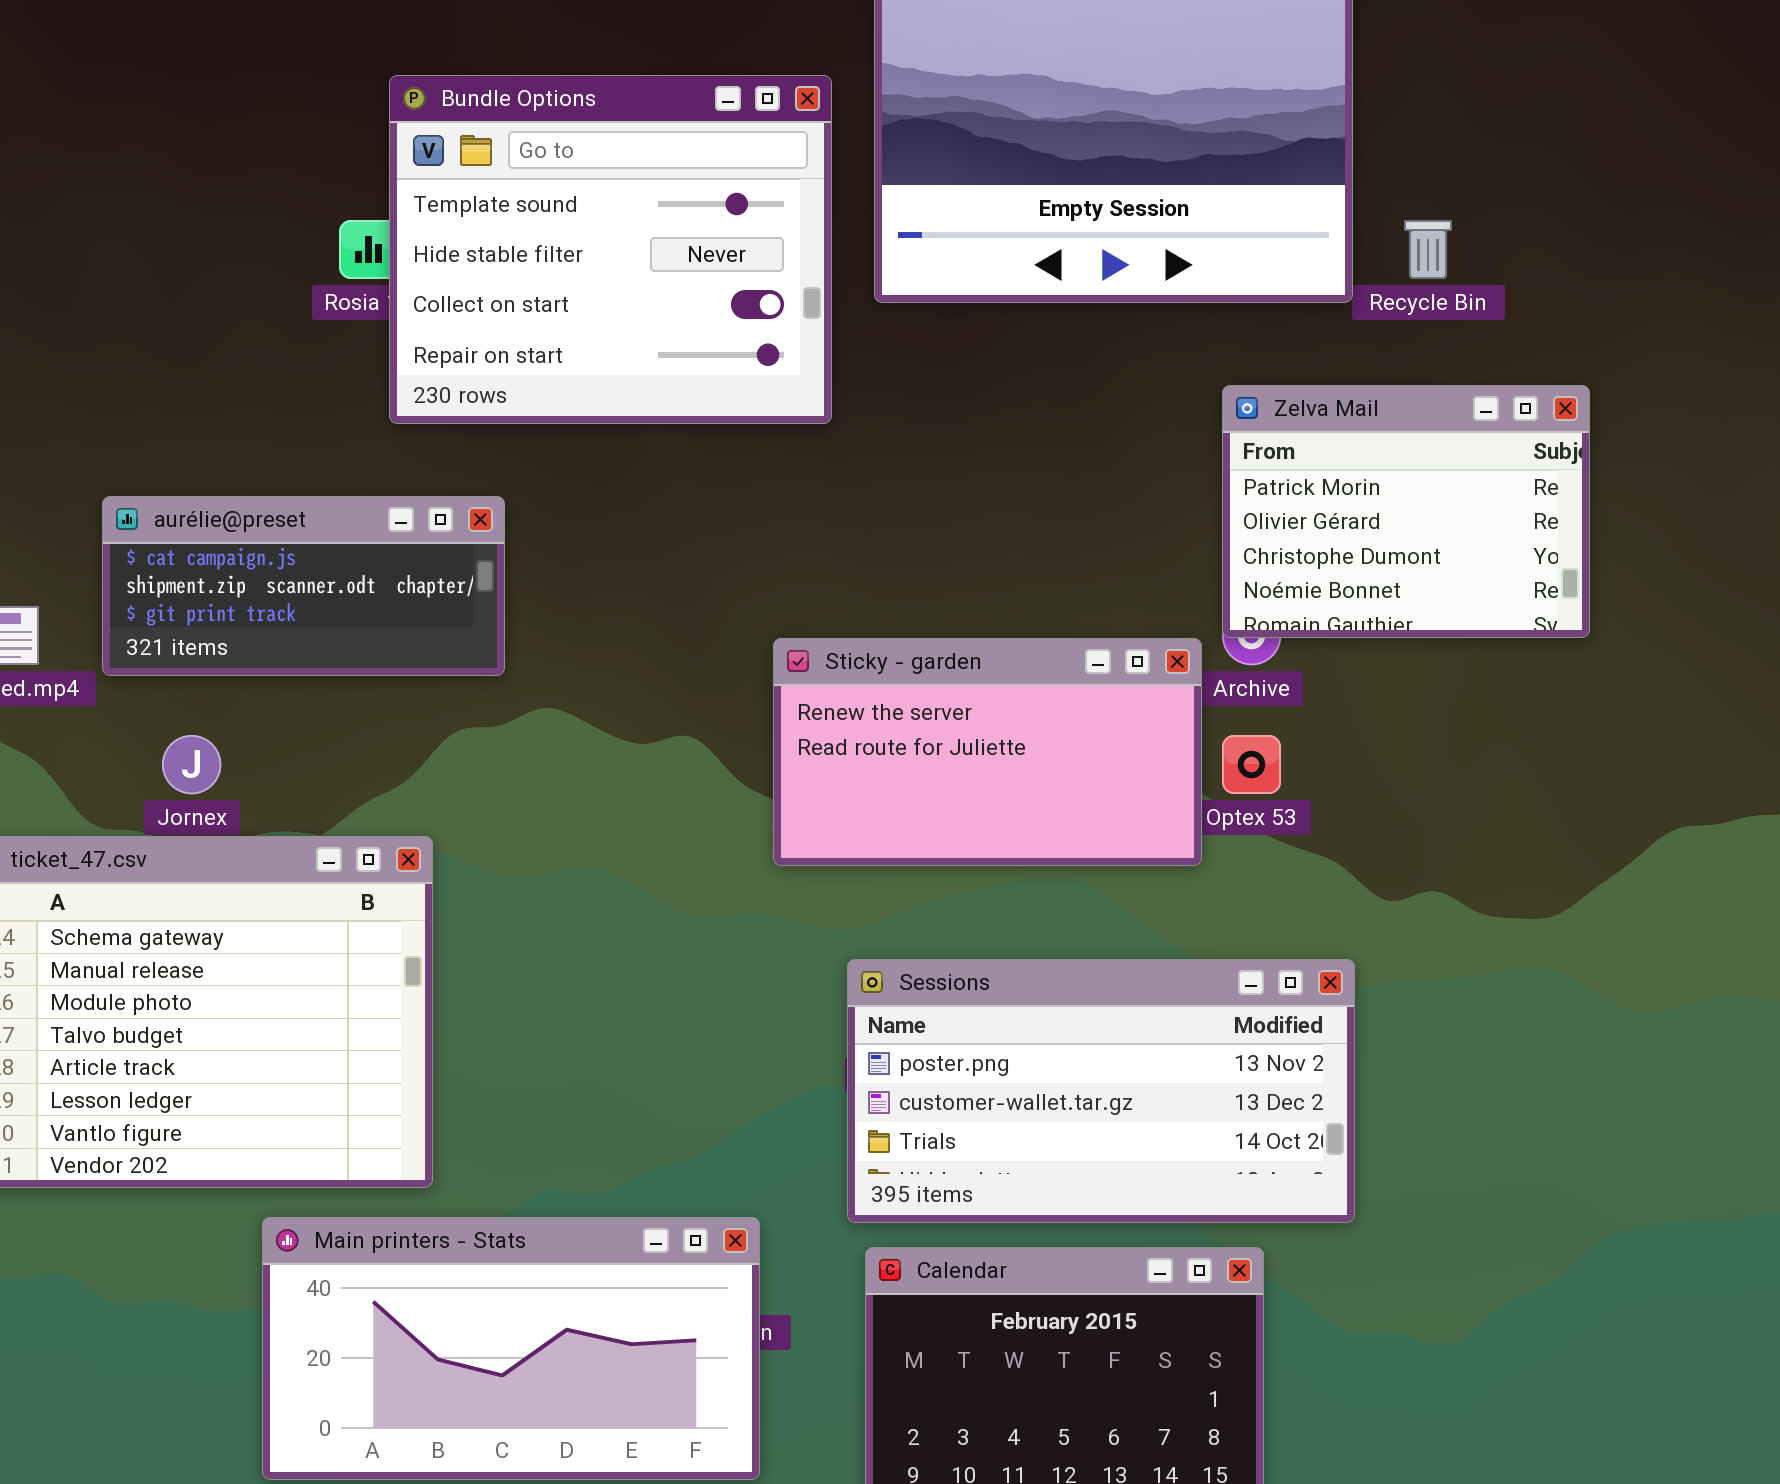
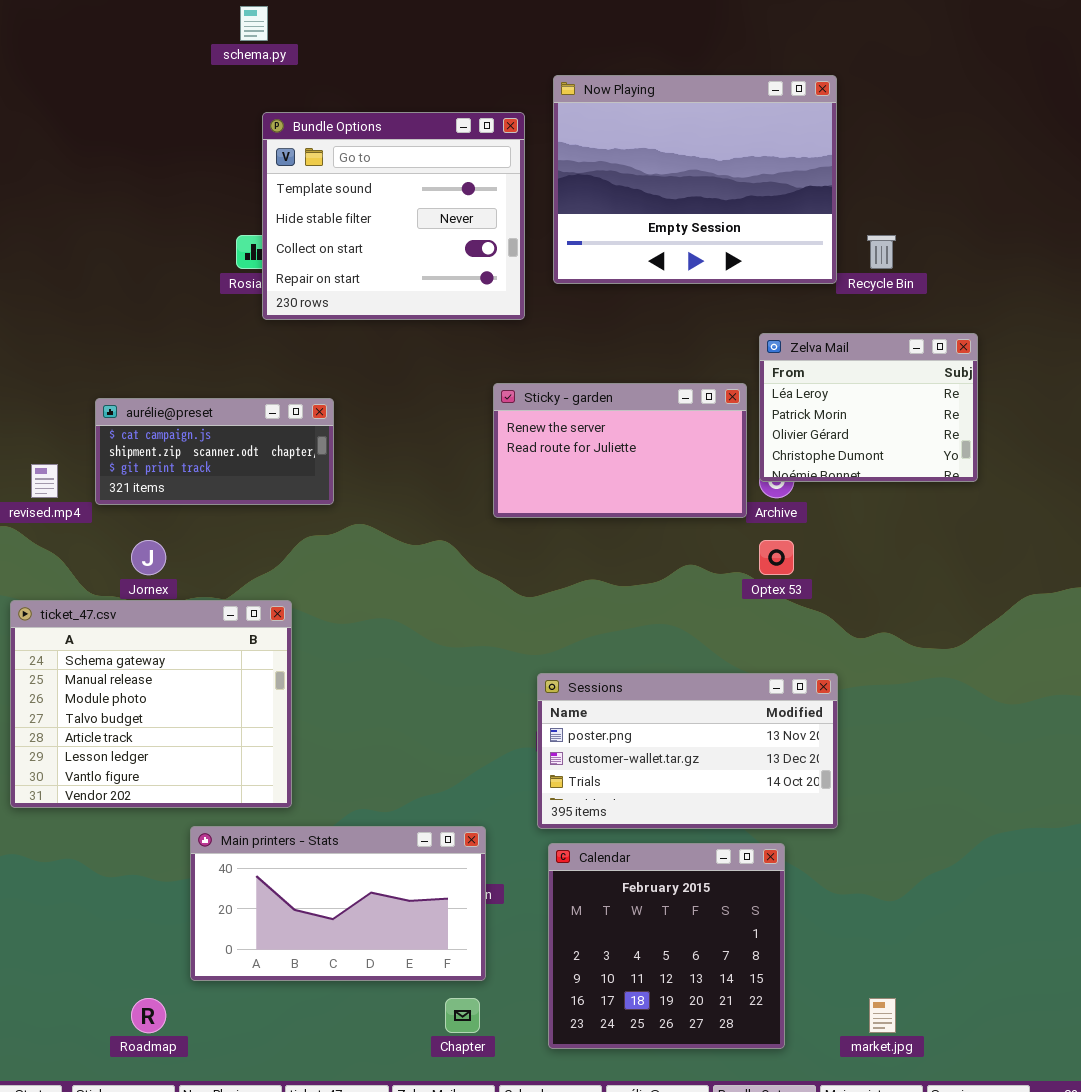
Bundle Options: [389,75,832,424] -> [262,112,525,320], moved
Zelva Mail: [1222,385,1590,638] -> [759,333,978,482], scrolled up 1 row
Sticky - garden: [773,638,1202,866] -> [493,383,747,518], moved

